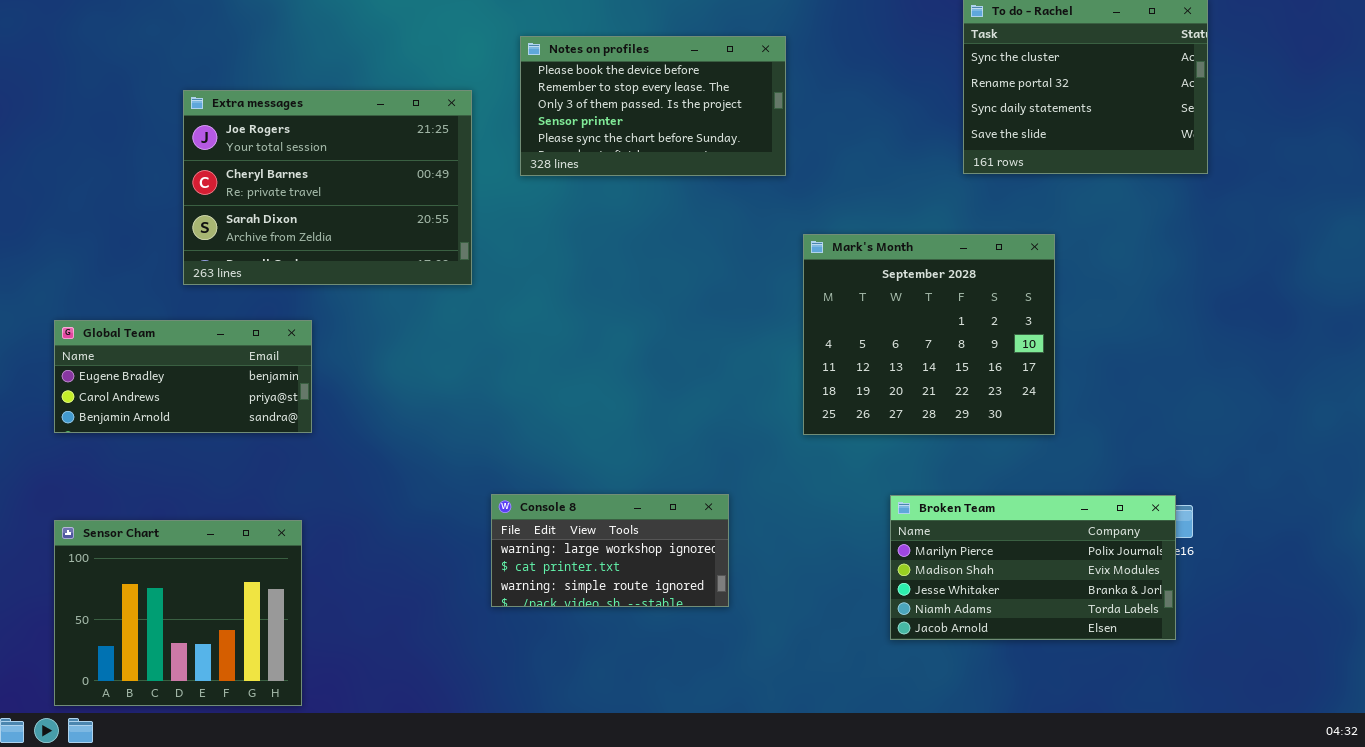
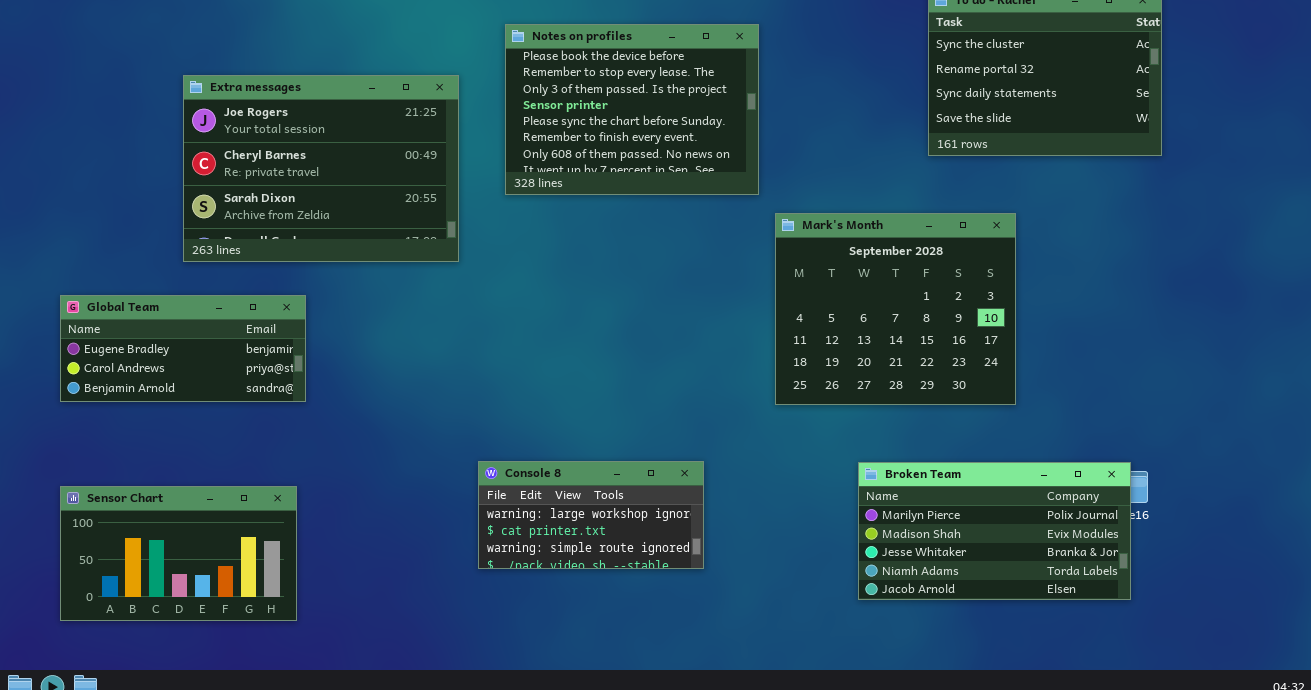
Notes on profiles: [520,36,786,176] -> [505,24,759,195], resized
Sensor Chart: [54,520,302,706] -> [60,486,297,621], resized

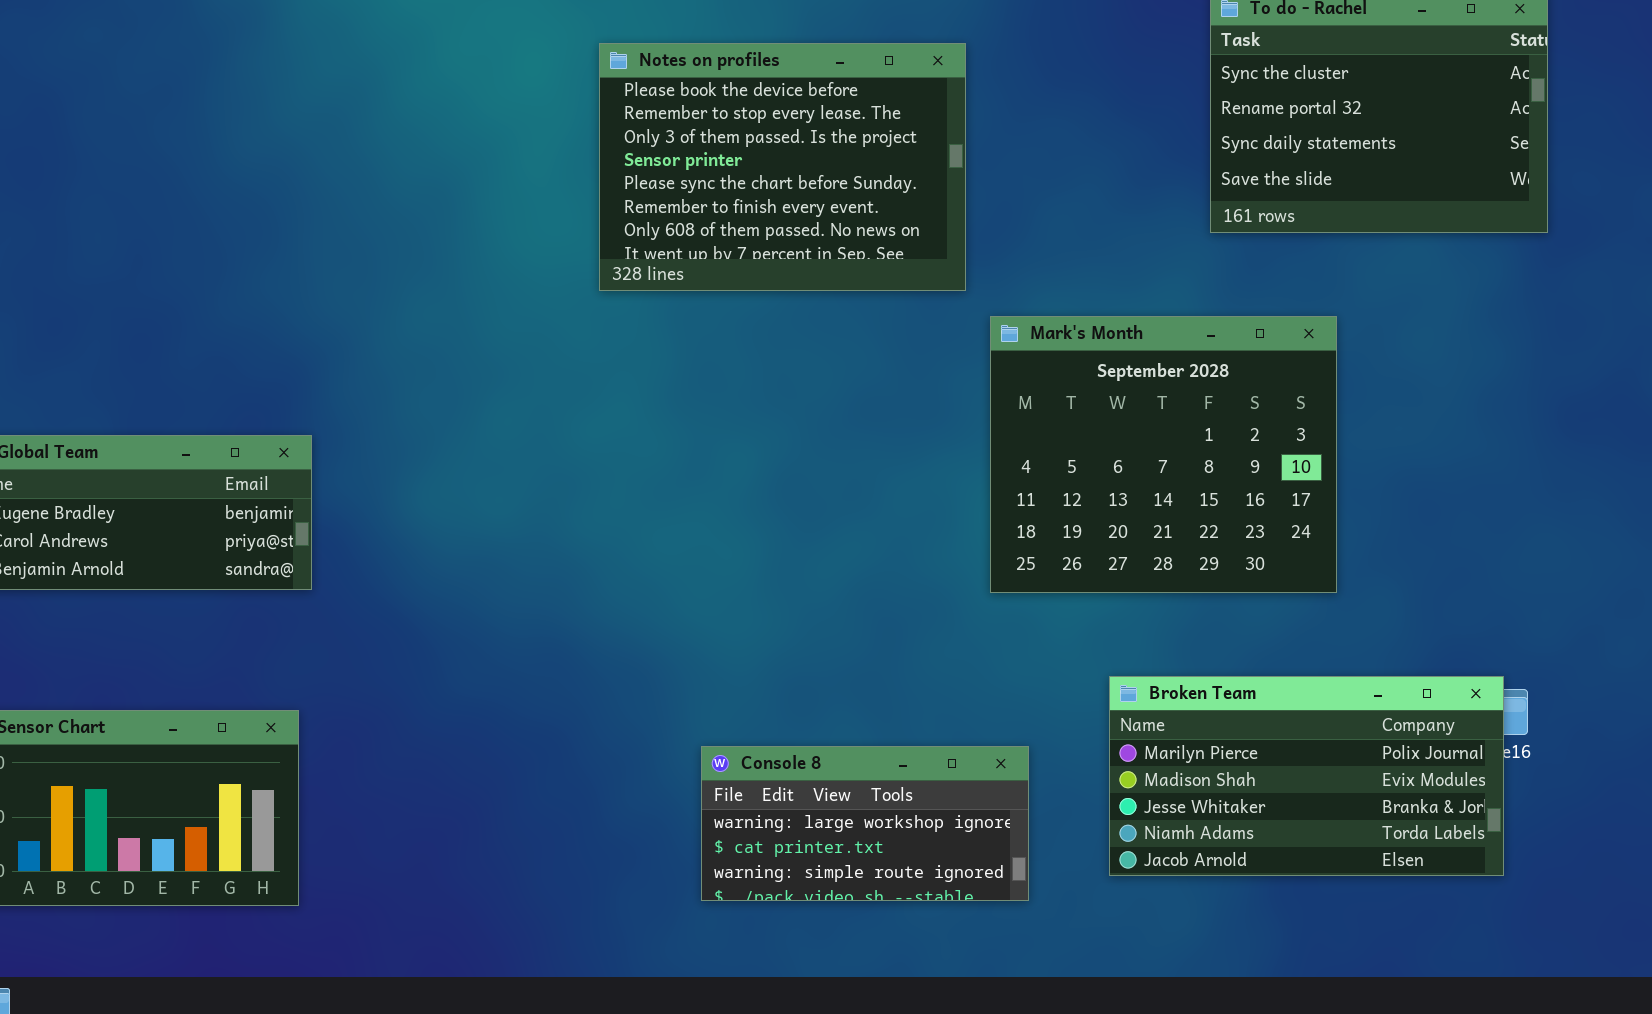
Extra messages: [183,75,459,262] -> none, closed
Console 8: [478,461,704,569] -> [701,746,1029,901], moved

